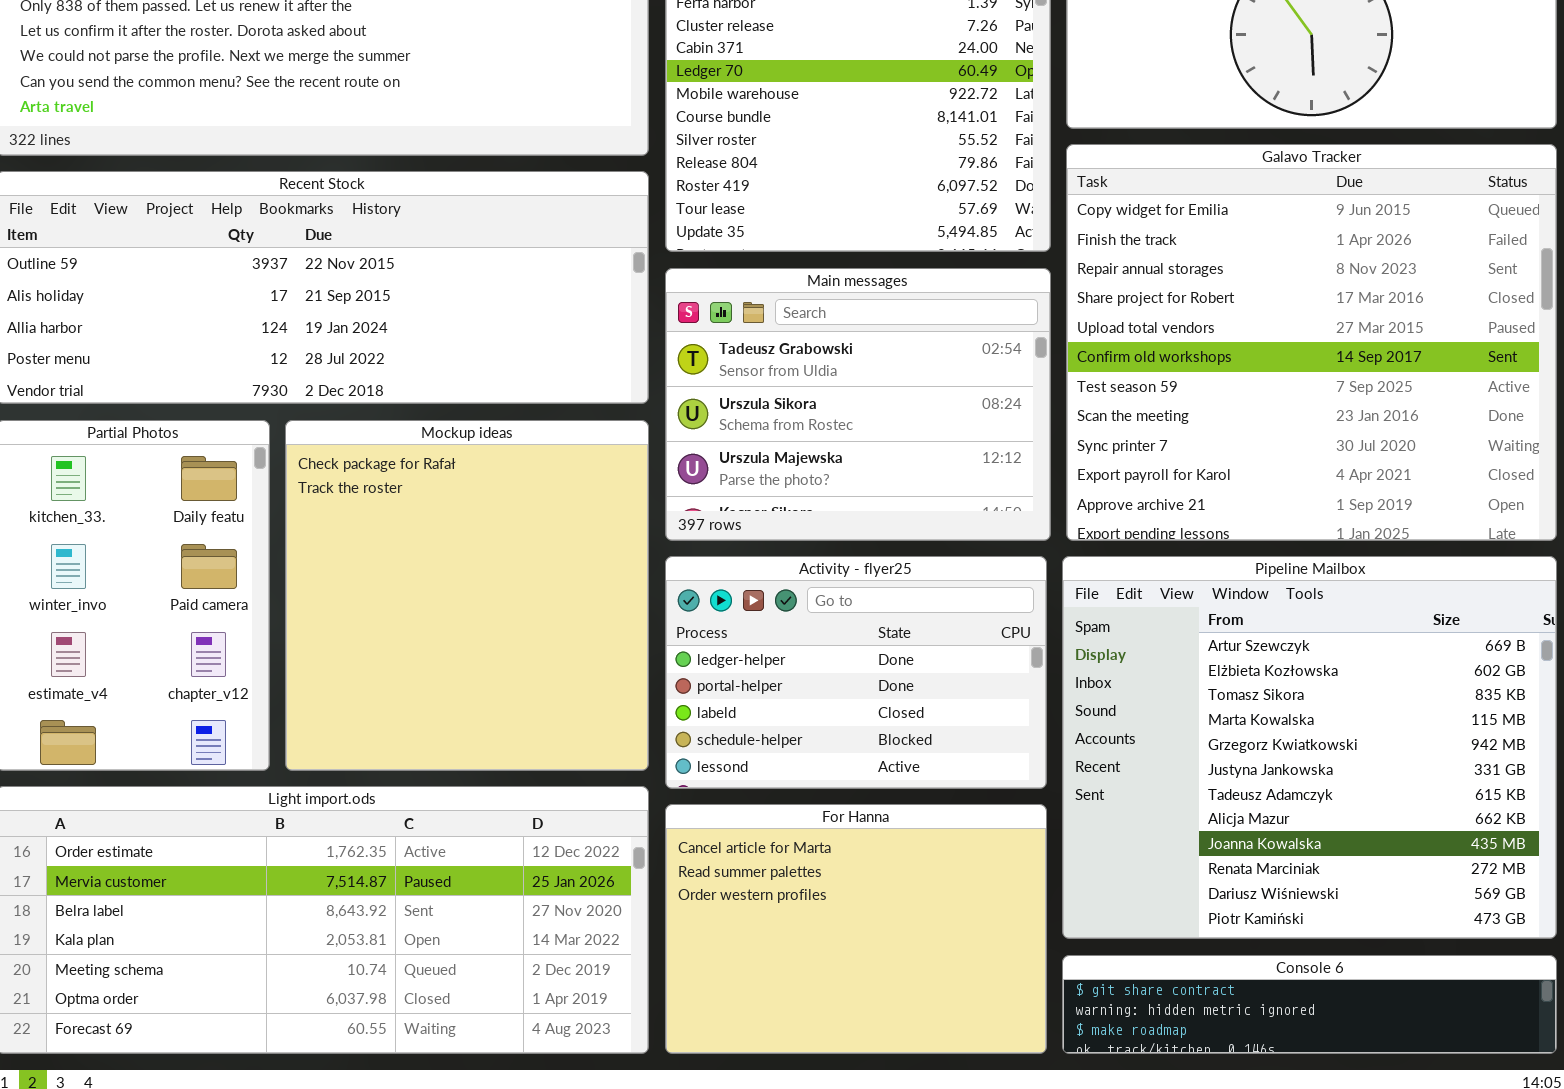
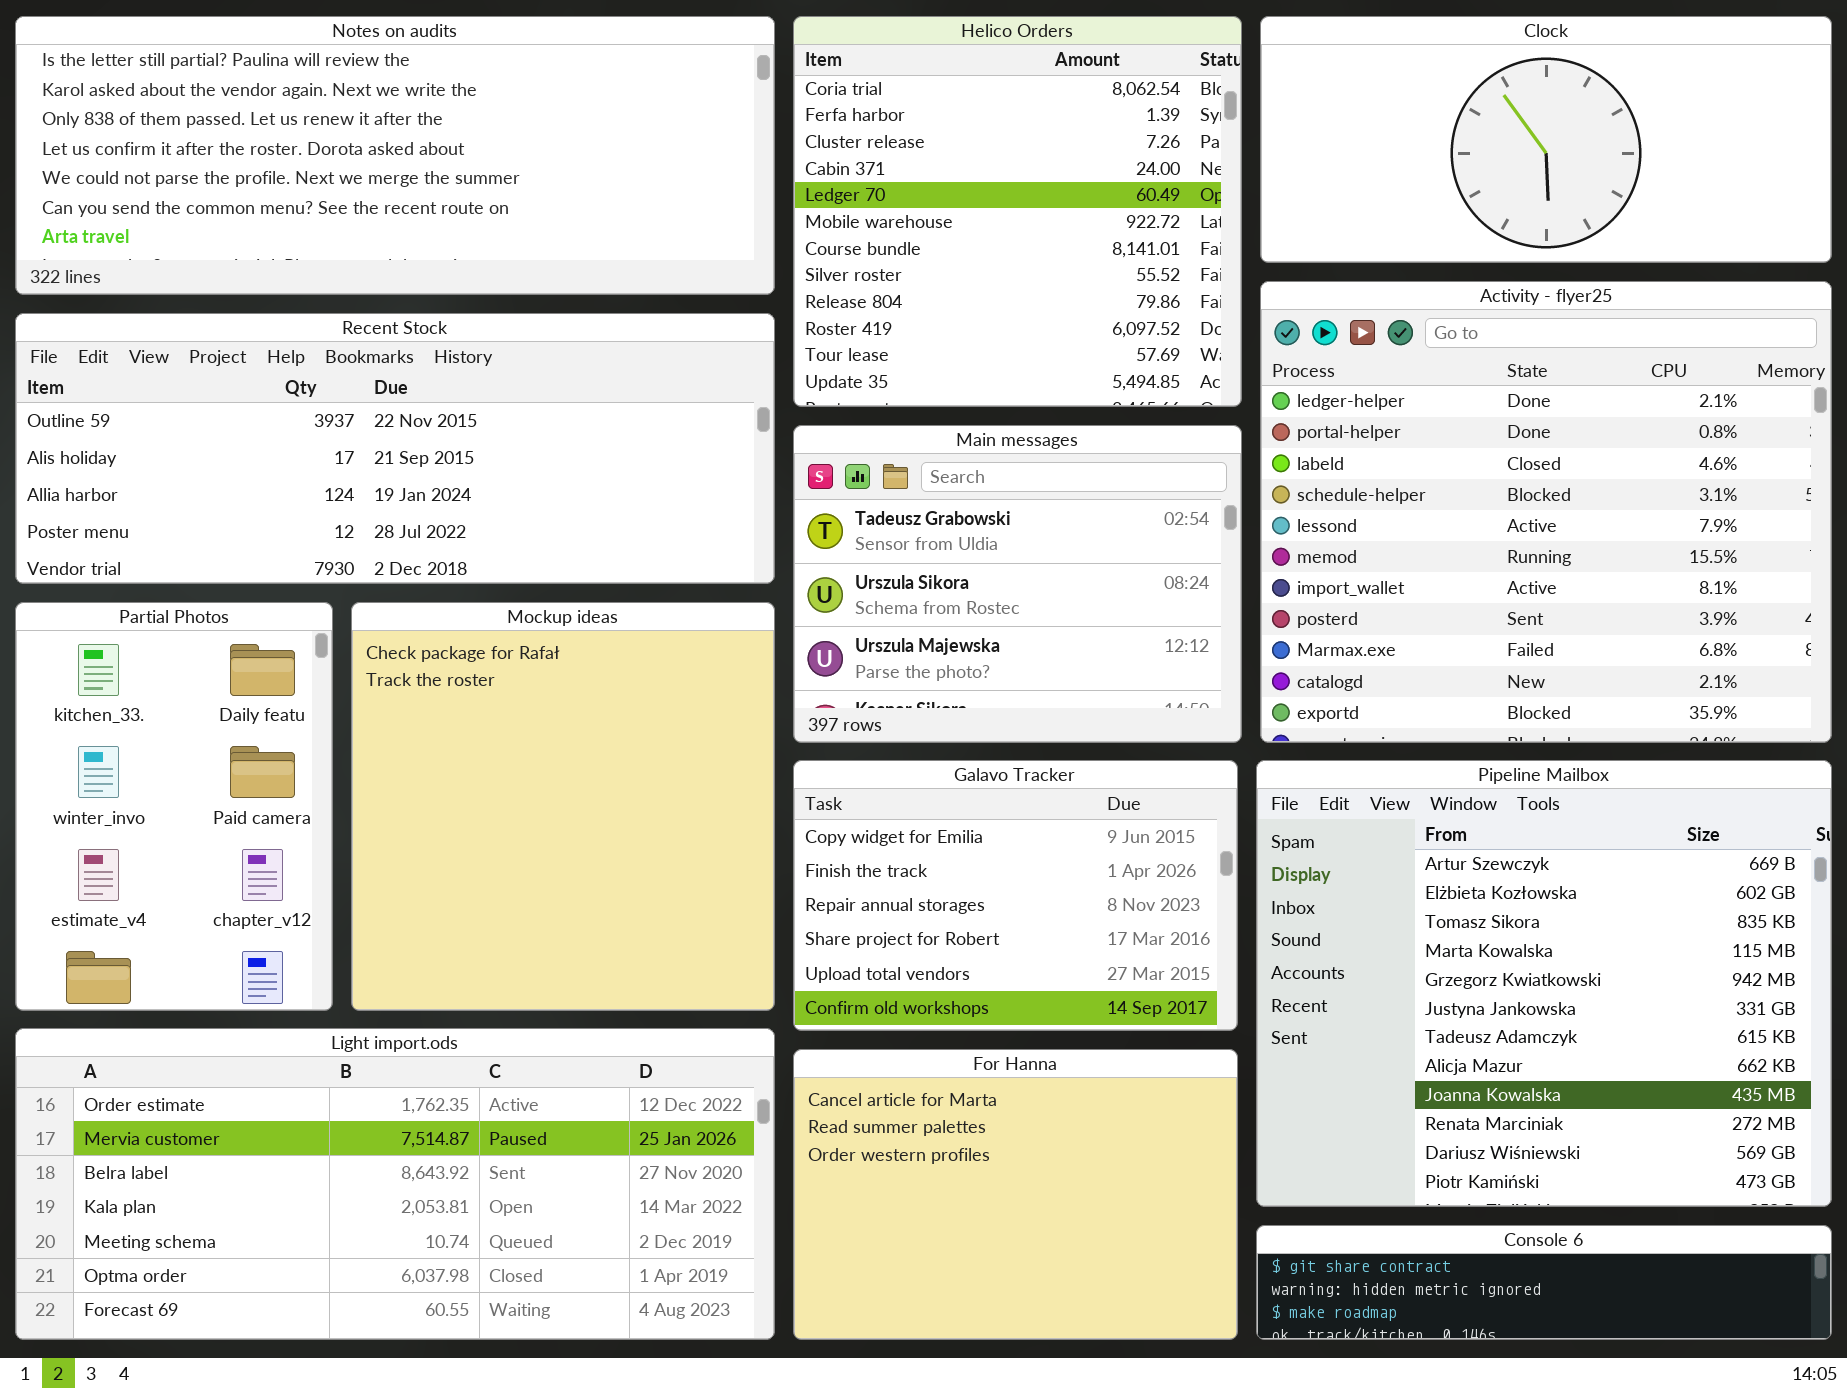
Galavo Tracker: [1066,144,1557,541] -> [793,760,1238,1031], moved, resized
Activity - flyer25: [665,556,1047,789] -> [1260,281,1832,743], moved, resized

